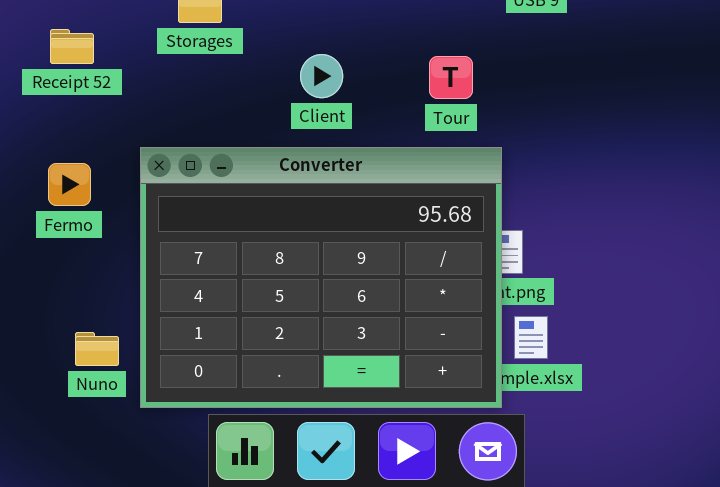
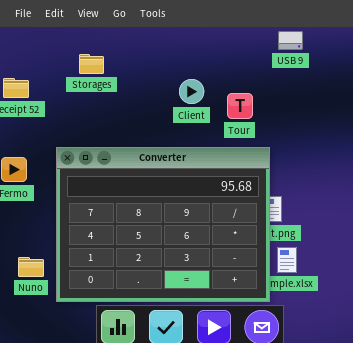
Client: [300,54,343,98] -> [179,79,204,104], moved

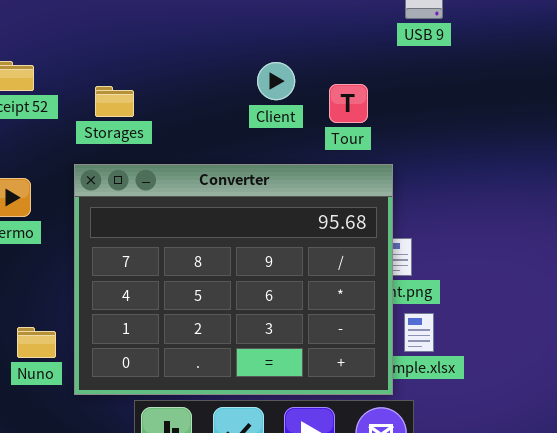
Storages: [79,54,104,74] -> [95,86,134,117], moved

